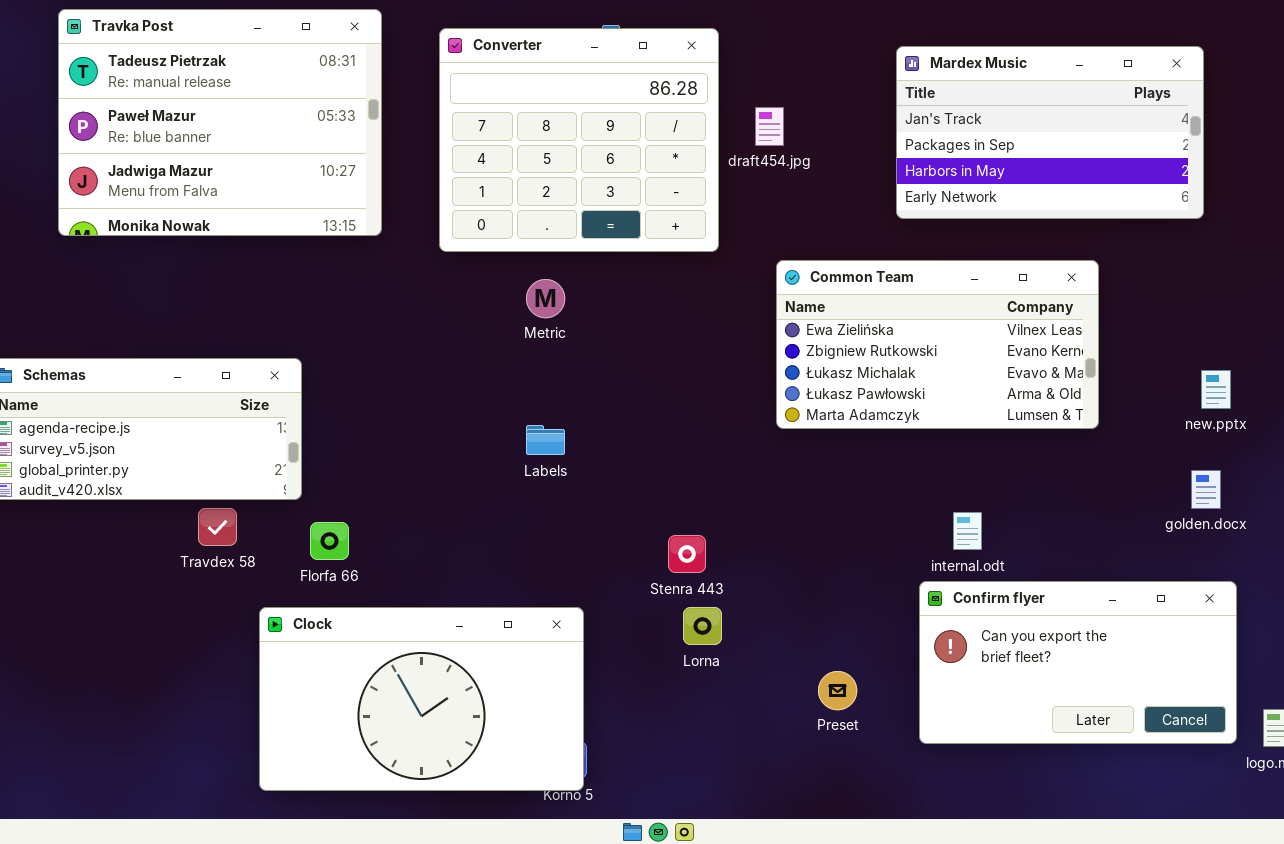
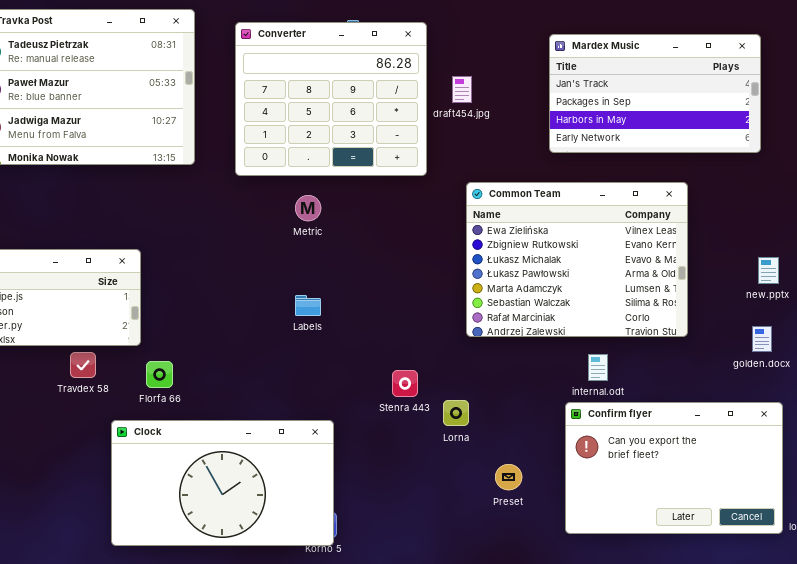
Common Team: [776,260,1099,429] -> [466,182,688,337], resized
Confirm flyer: [919,581,1237,744] -> [565,402,783,534], resized
Lorna: [683,607,722,645] -> [443,400,469,426], moved

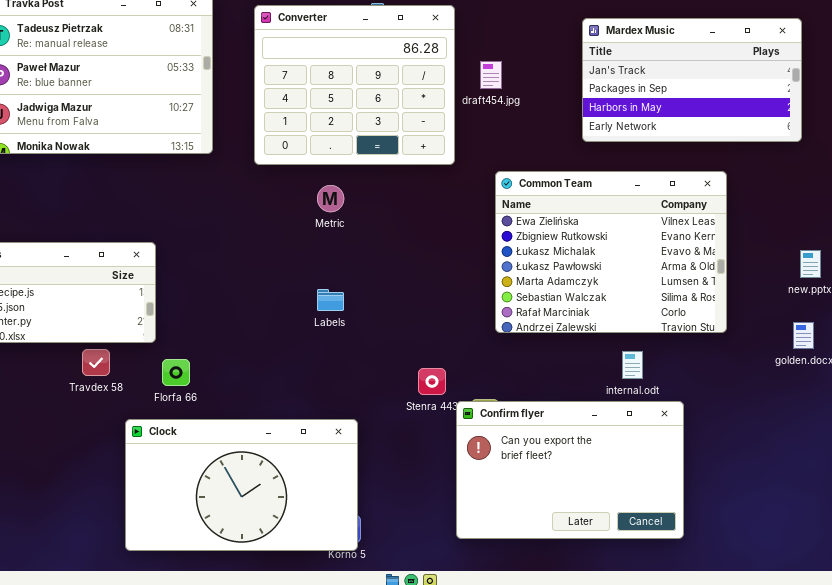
Confirm flyer: [565,402,783,534] -> [456,401,684,539], moved

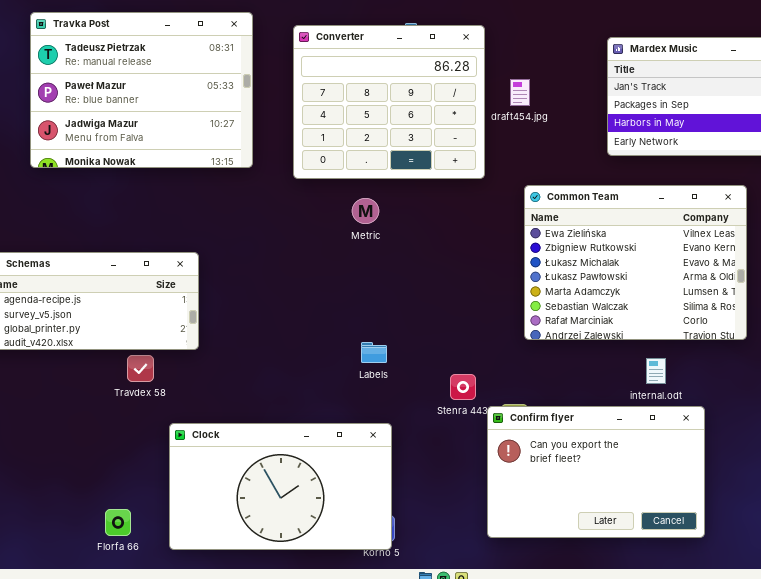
Labels: [317,289,344,311] -> [361,342,387,363], moved
Florfa 66: [162,359,190,386] -> [105,509,131,536], moved

